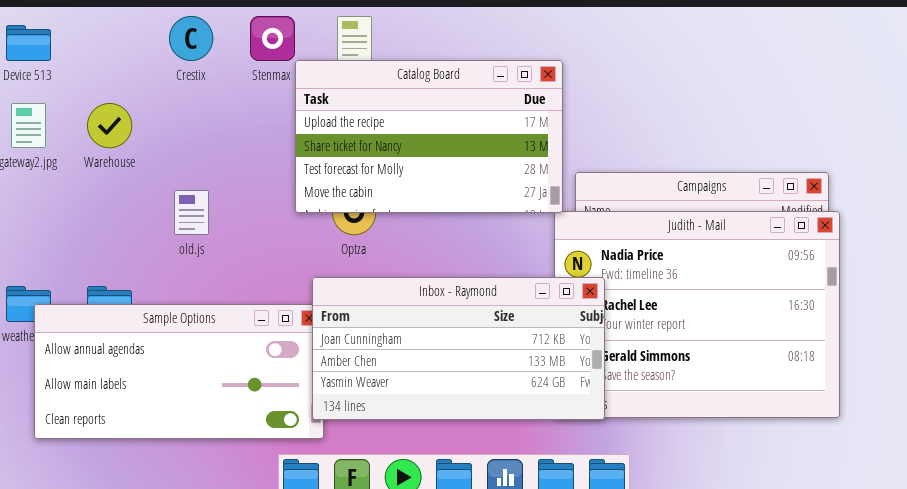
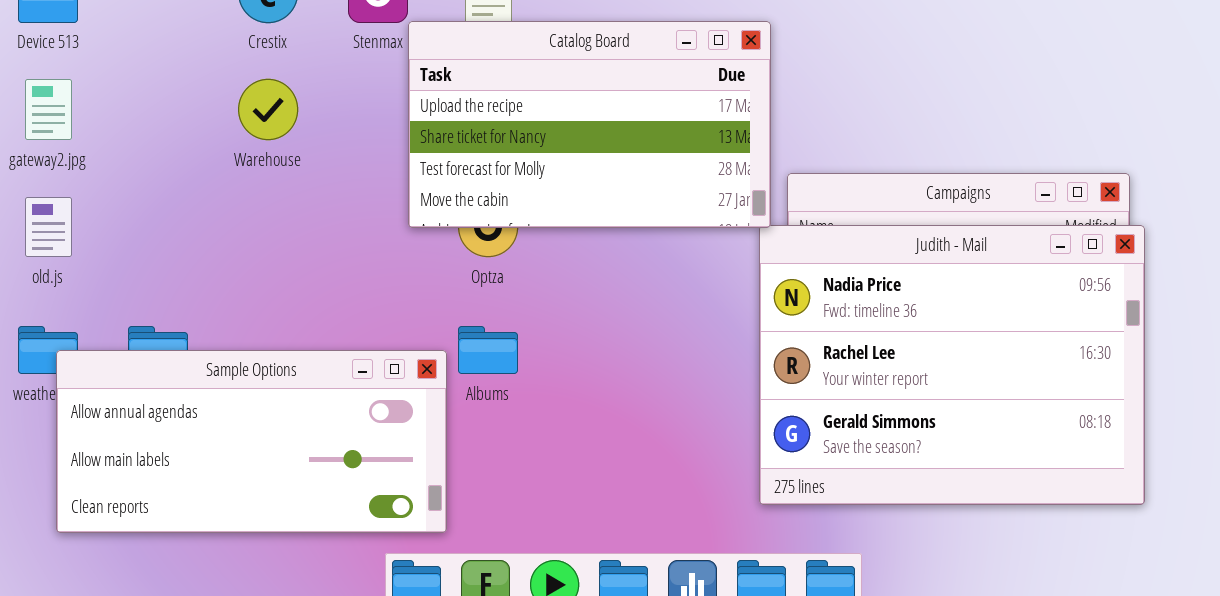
Warehouse: [87,103,132,148] -> [238,79,298,140], moved
old.js: [174,190,209,235] -> [25,197,72,257], moved
Inbox - Raymond: [312,277,605,420] -> none, closed

